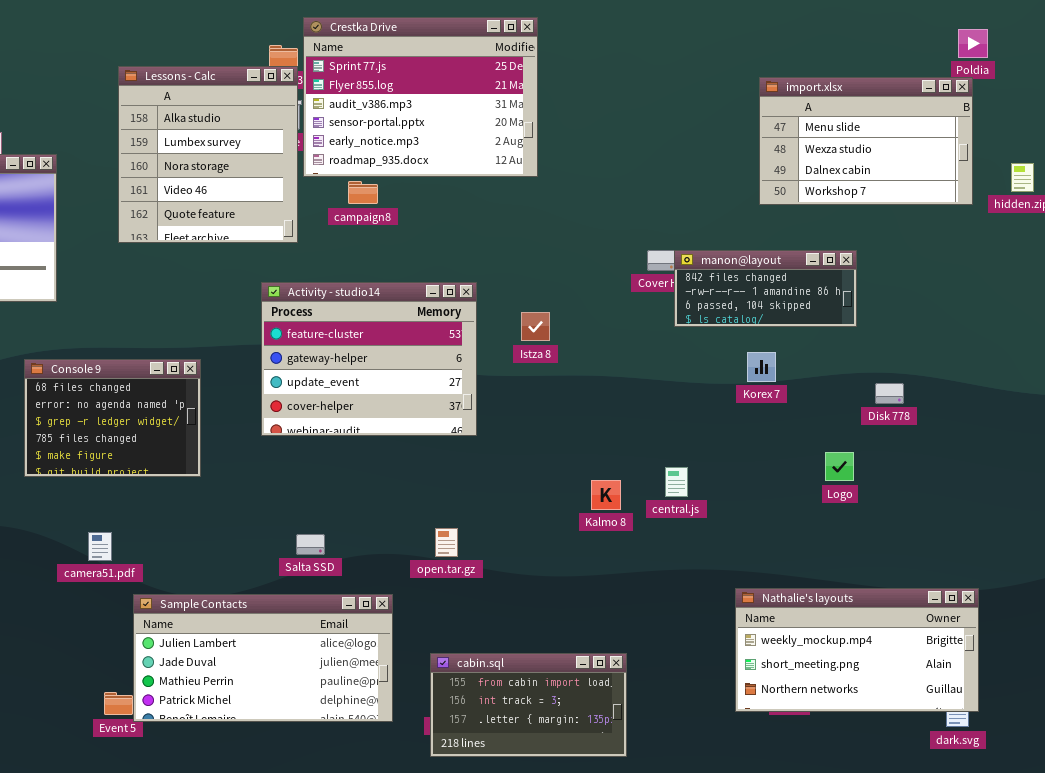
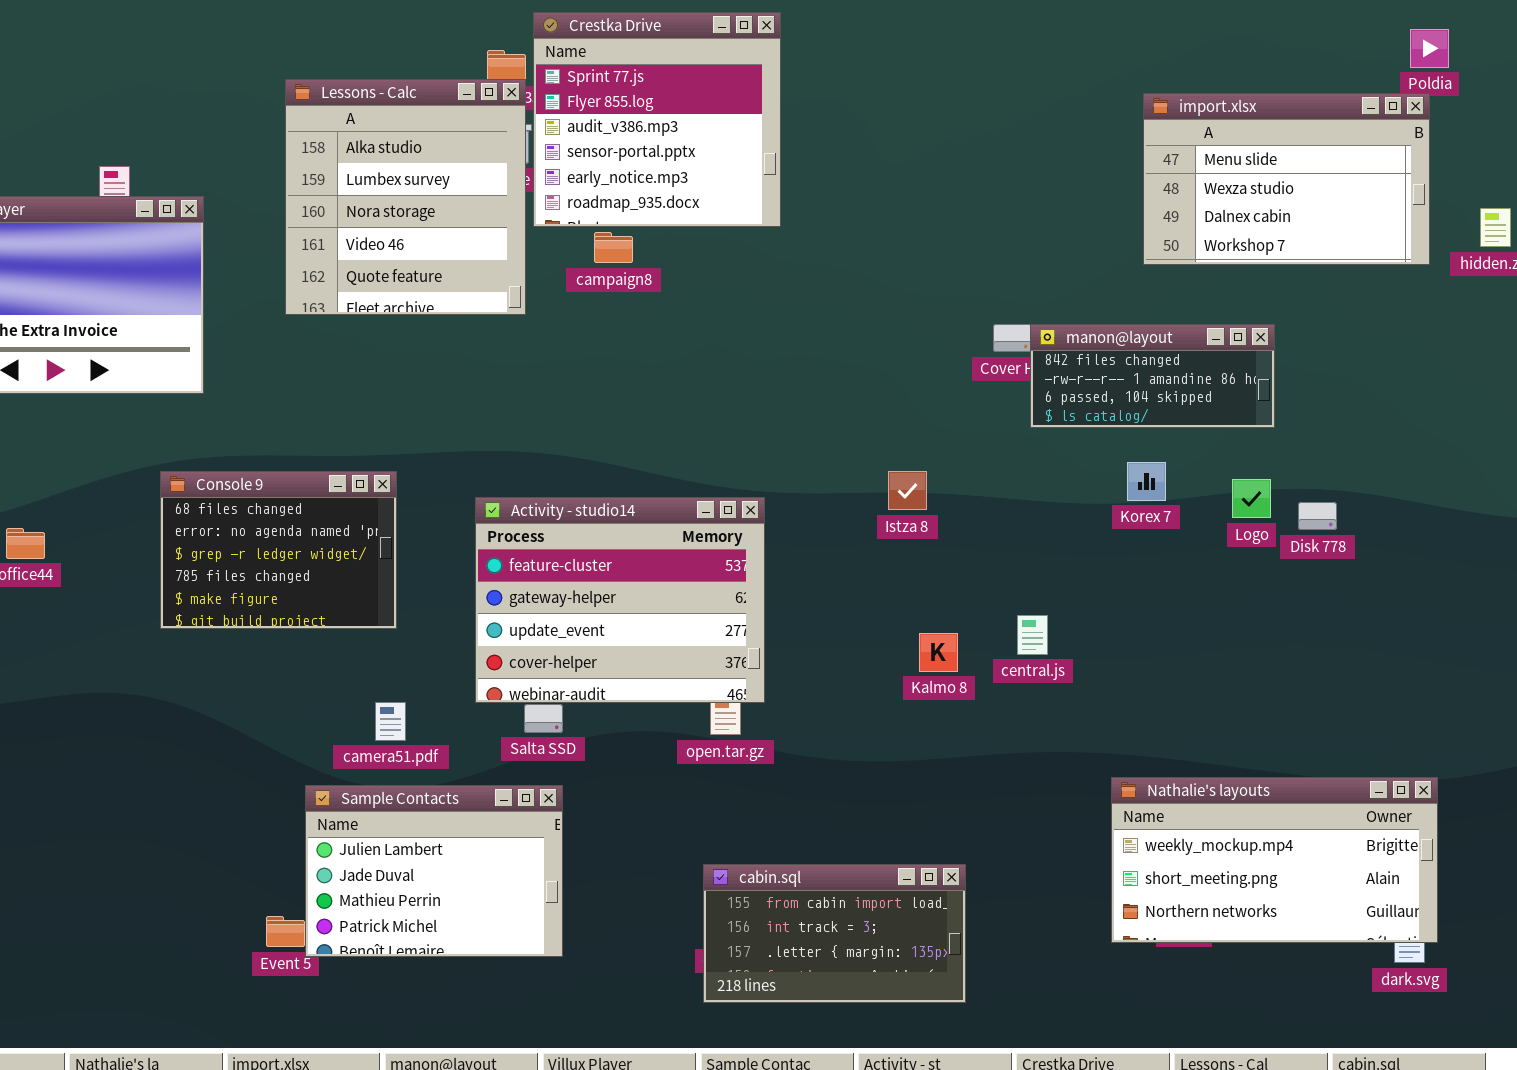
Crestka Drive: [303,17,538,177] -> [533,12,781,227], resized
Activity - studio14: [261,282,477,436] -> [475,497,765,703], moved
Istza 8: [521,312,550,341] -> [888,471,927,510], moved
Logo: [825,452,854,481] -> [1232,479,1271,518], moved
camera51.pdf: [88,532,112,561] -> [375,702,406,741], moved
Sample Contacts: [133,594,393,722] -> [305,785,563,957], resized

